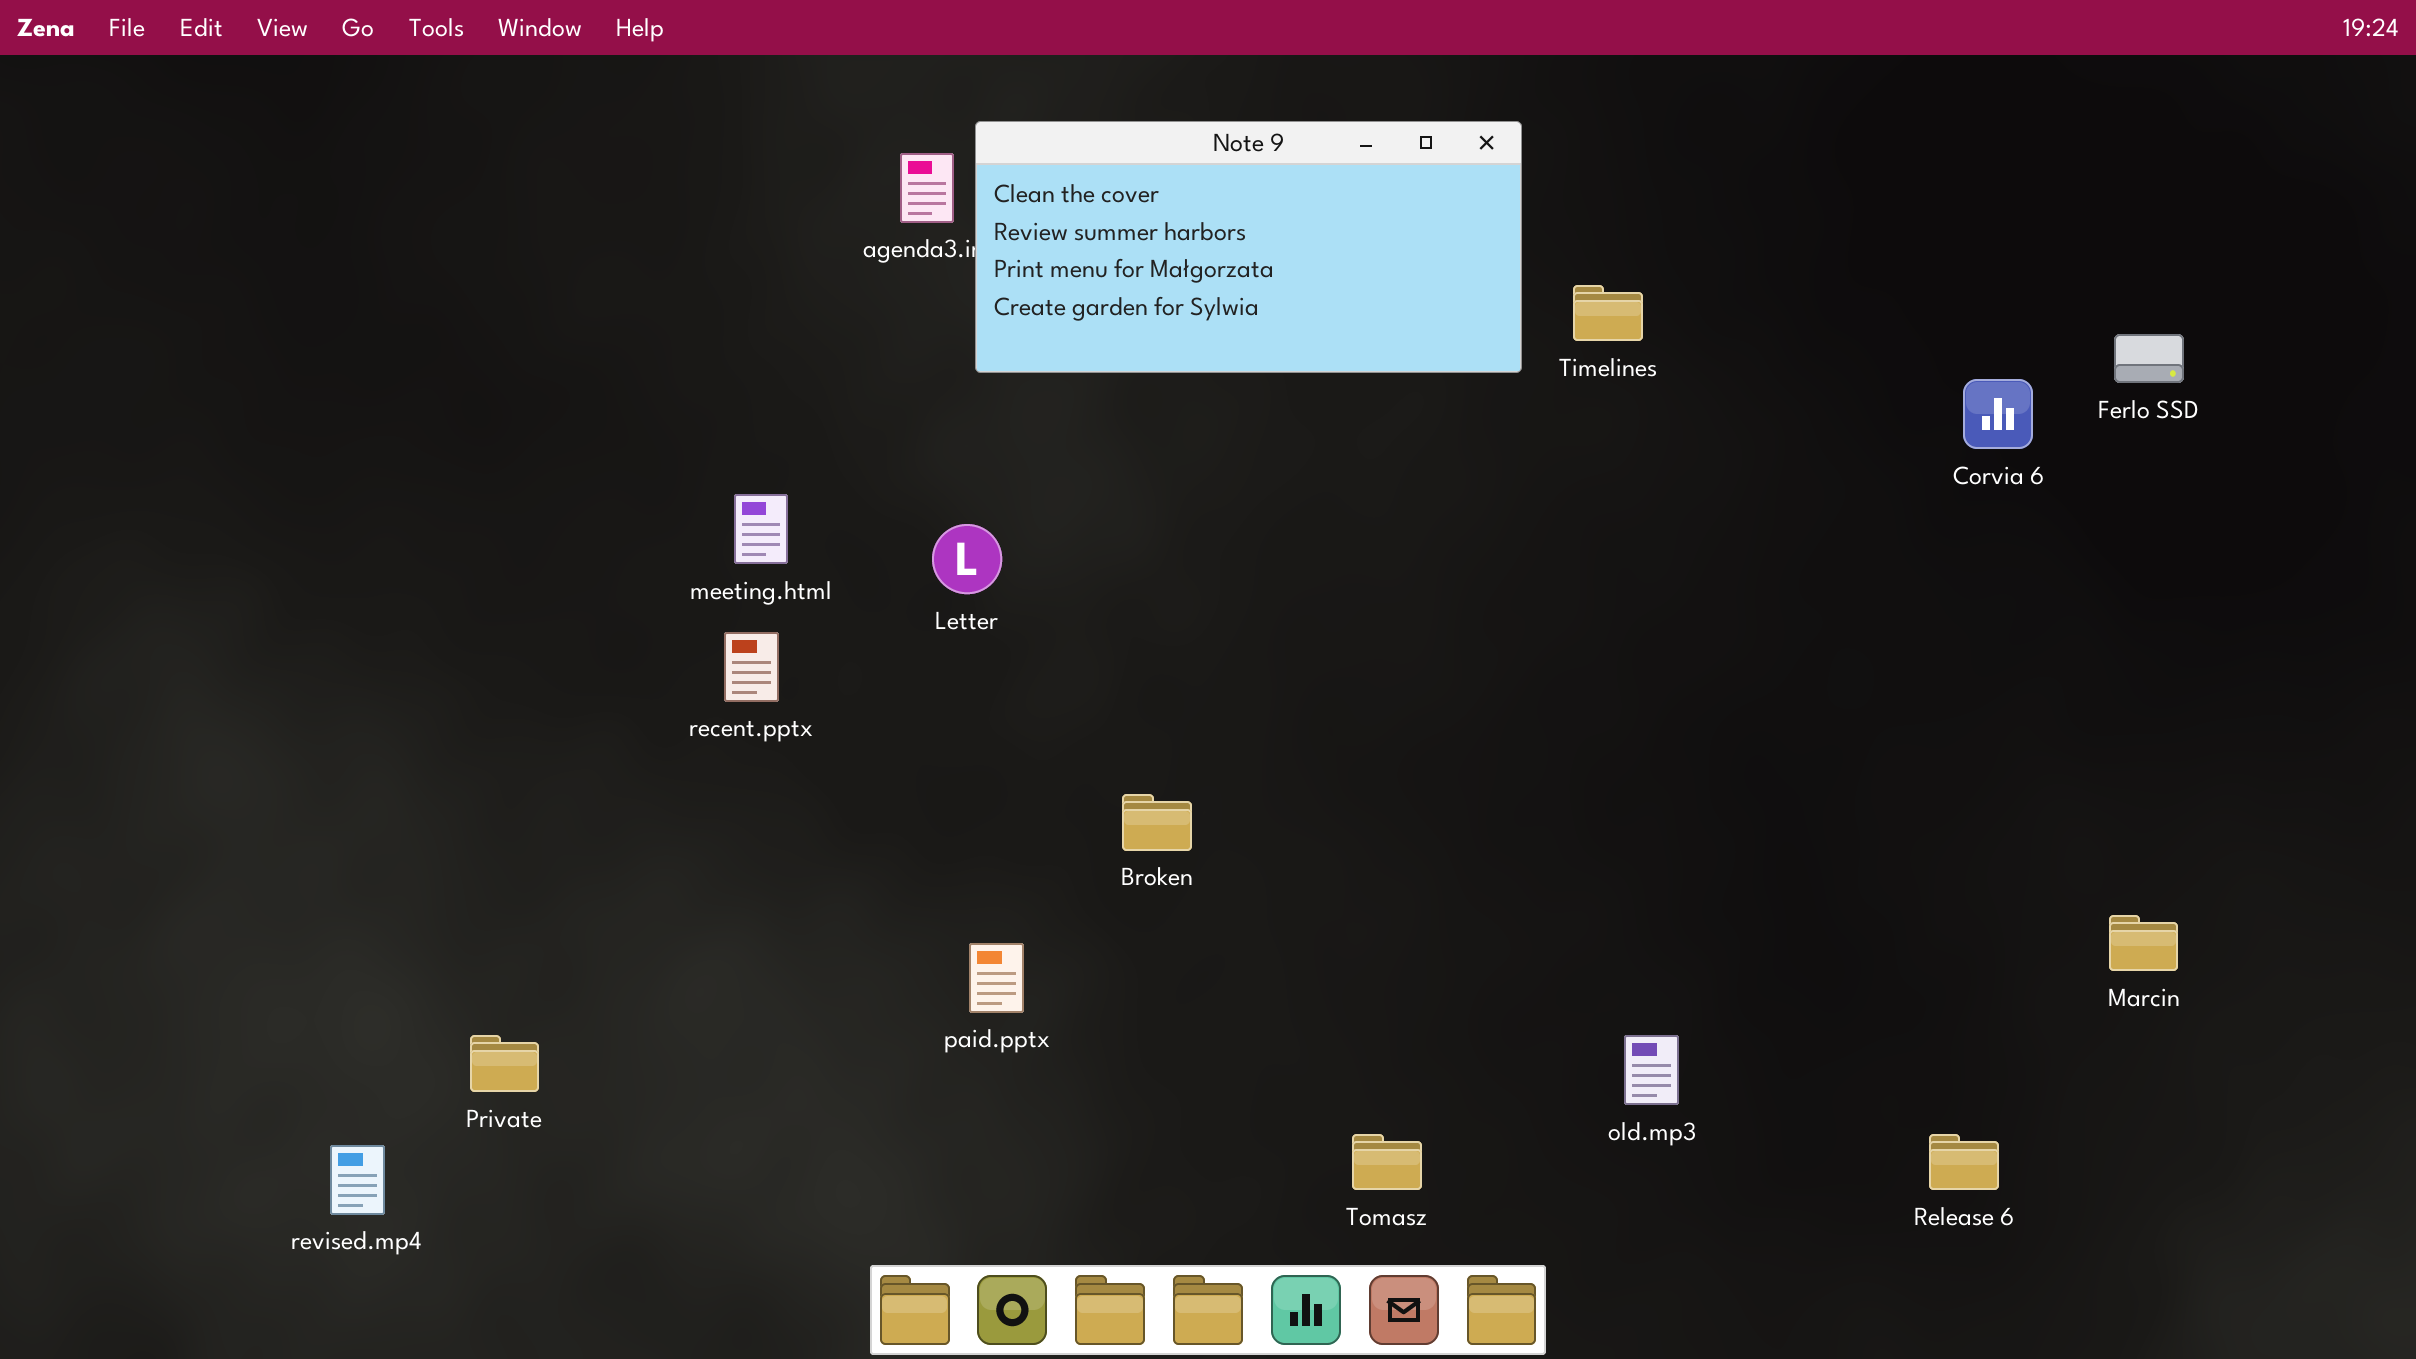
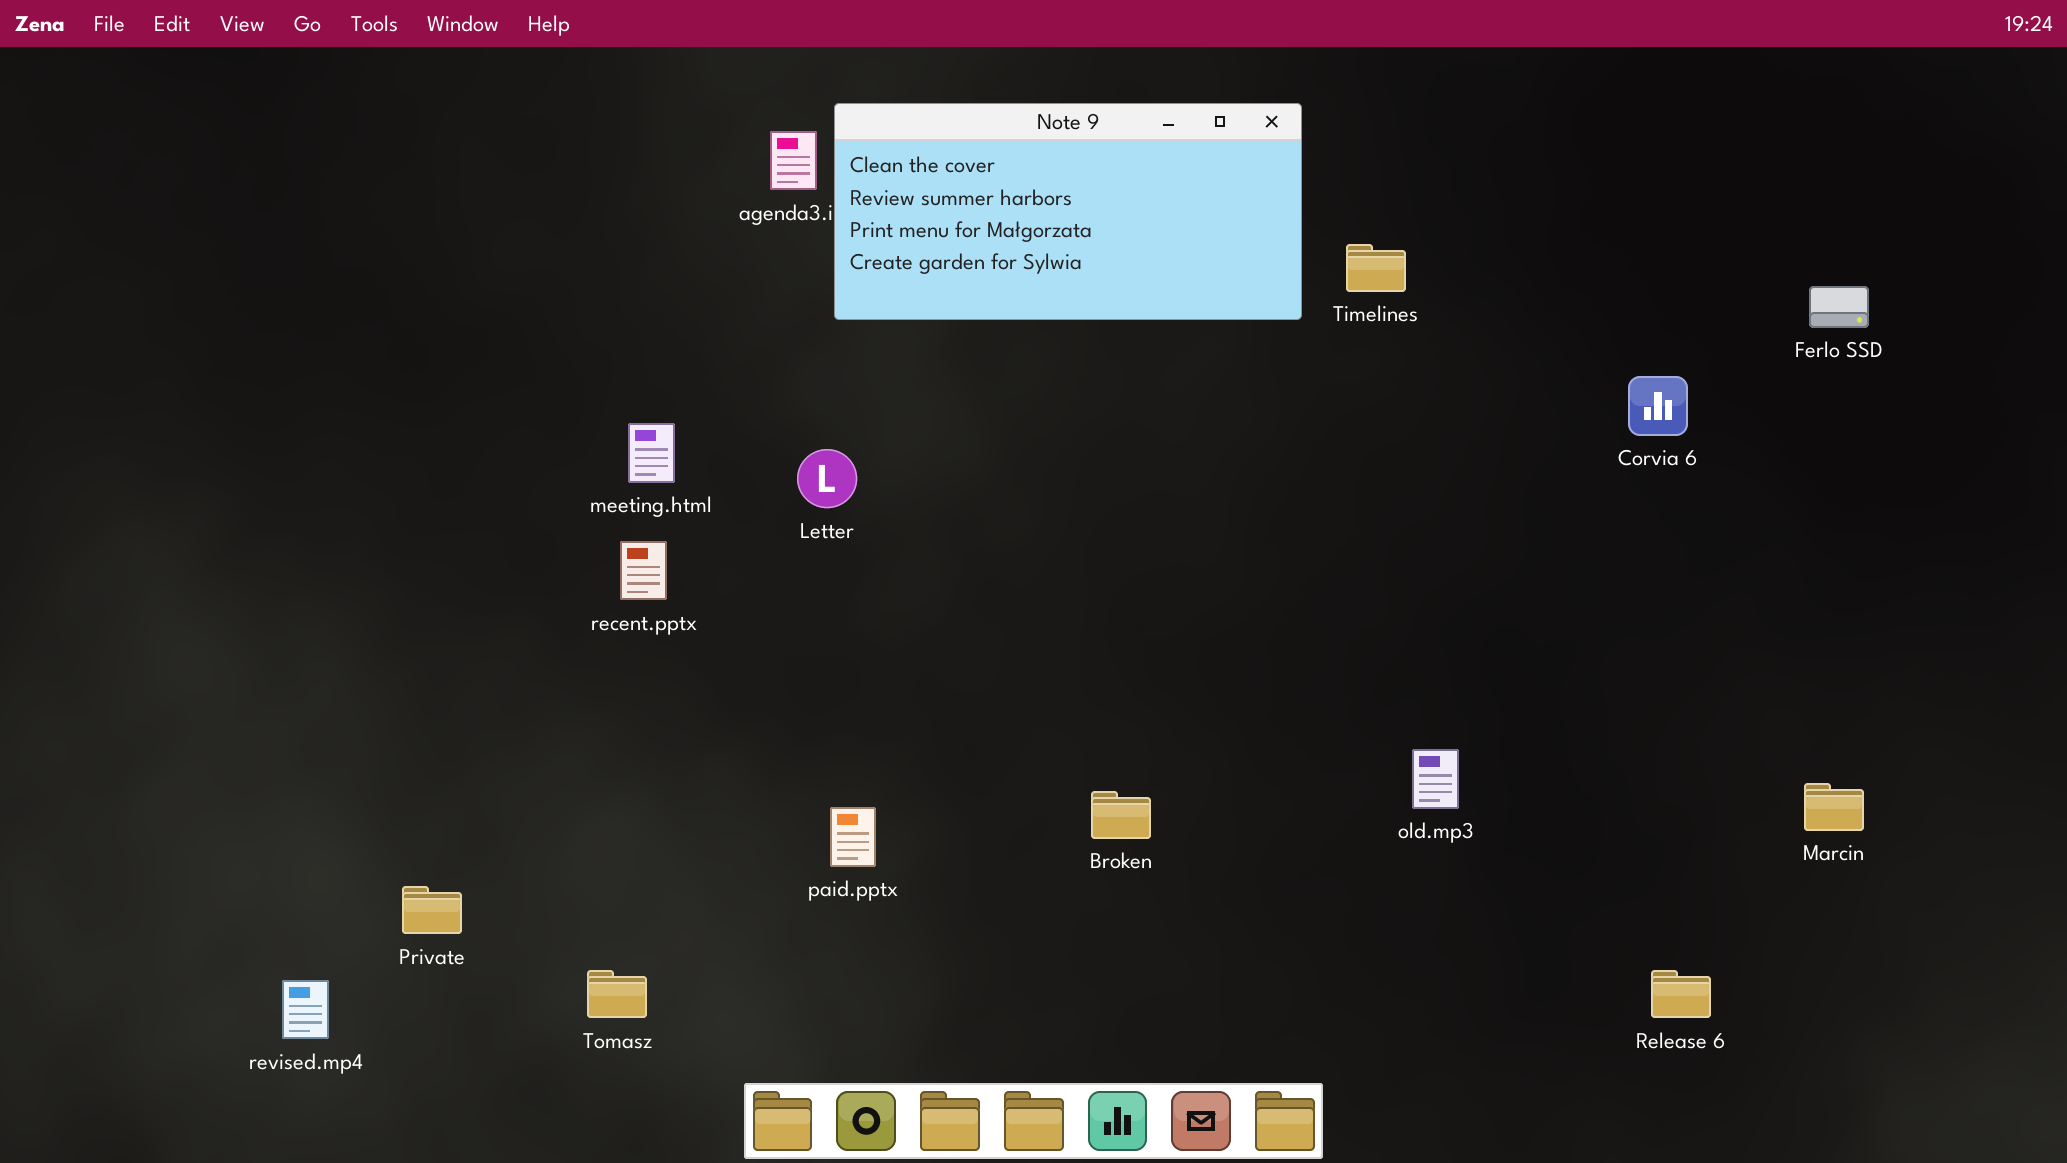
Corvia 6: [1963,379,2033,449] -> [1628,376,1688,436], moved
Broken: [1122,794,1192,851] -> [1091,791,1151,839], moved
old.mp3: [1624,1035,1679,1105] -> [1412,749,1459,809], moved
Tomasz: [1352,1134,1422,1190] -> [587,970,647,1018], moved

